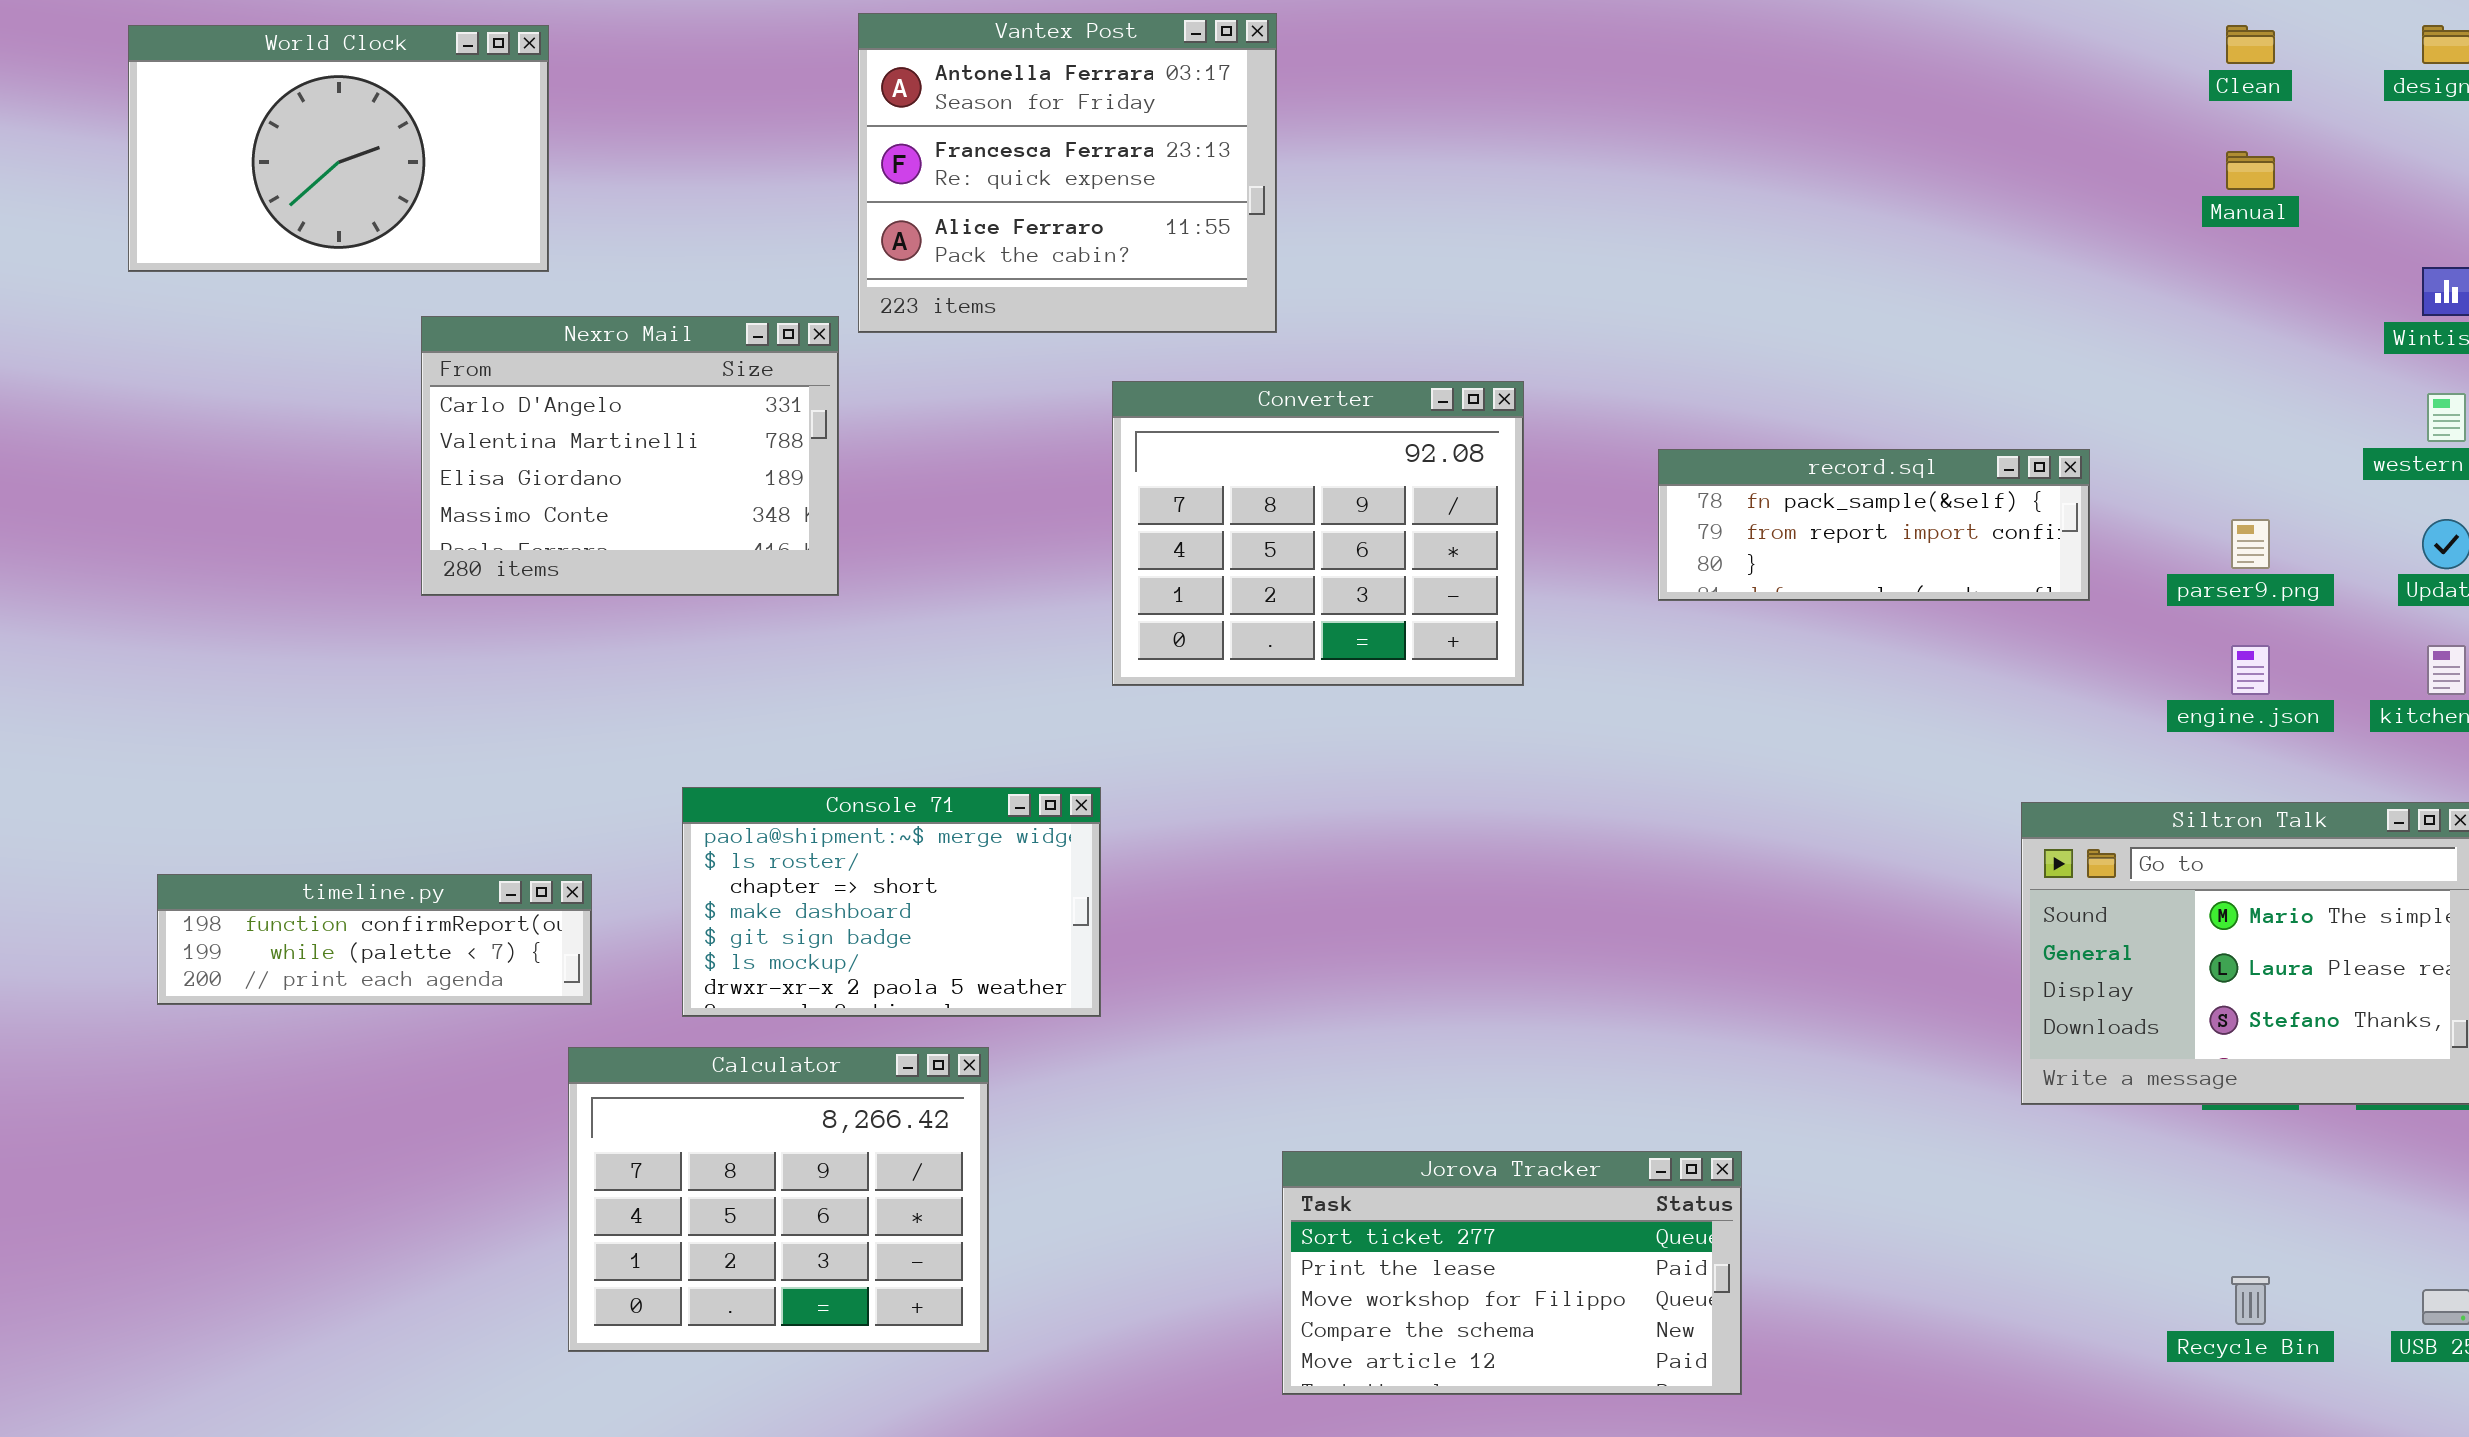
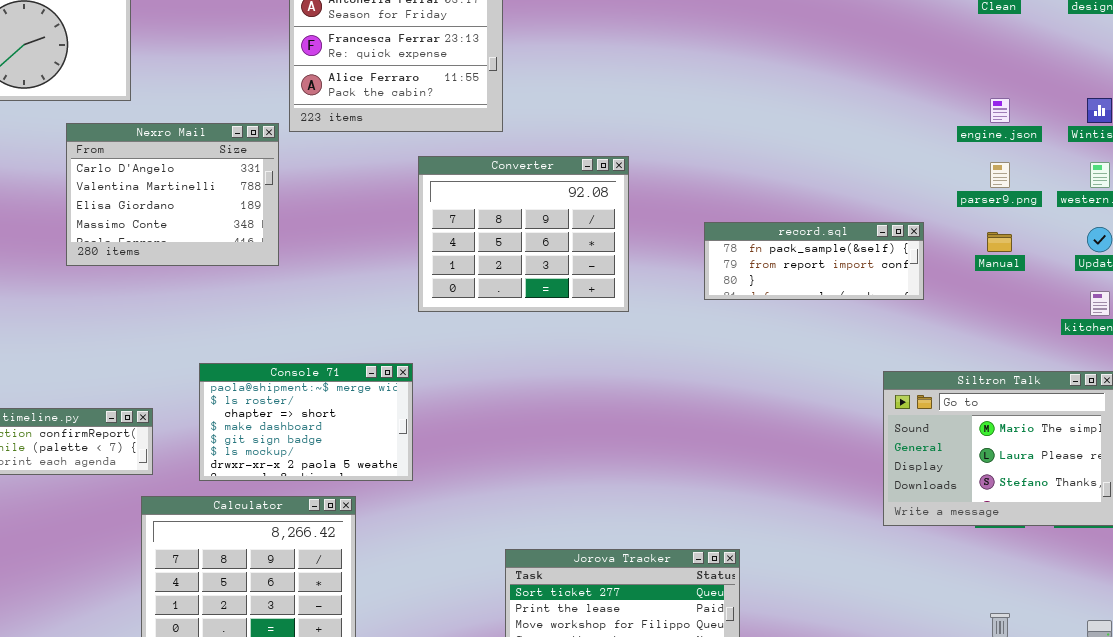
Manual: [2226,151,2275,190] -> [987,232,1012,252], moved
record.sql: [1658,449,2090,601] -> [704,222,924,300], moved
parser9.png: [2231,519,2270,569] -> [990,162,1010,188], moved
engine.json: [2231,645,2270,695] -> [990,98,1010,123], moved

